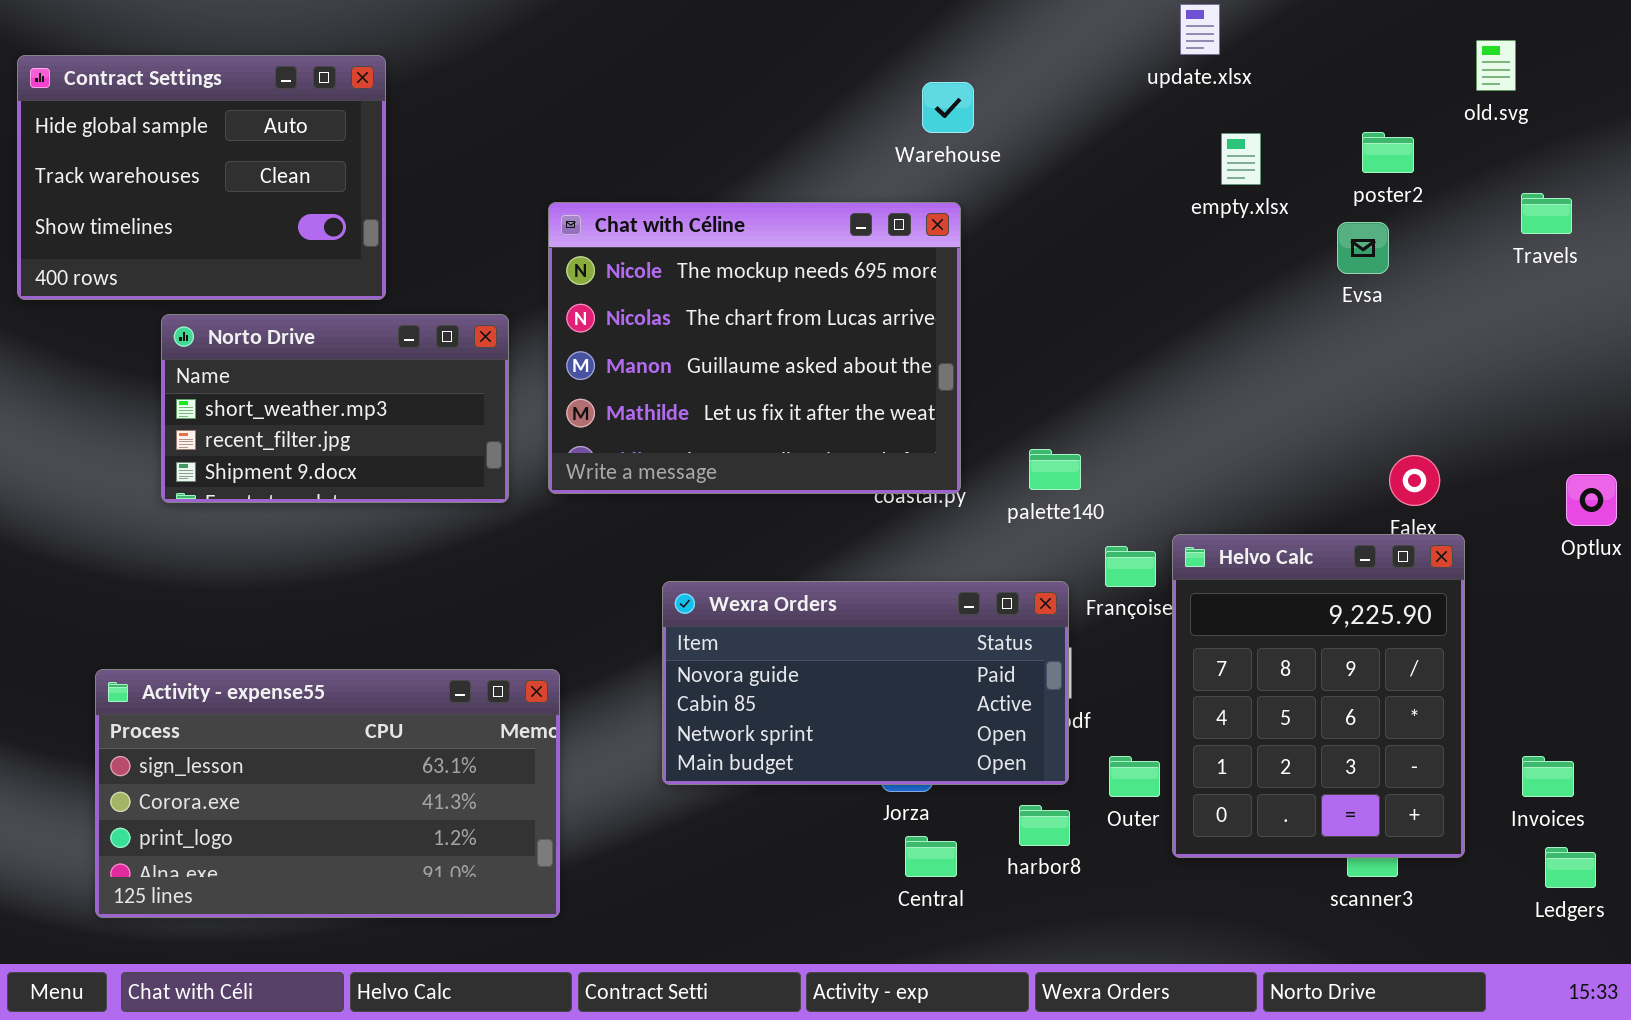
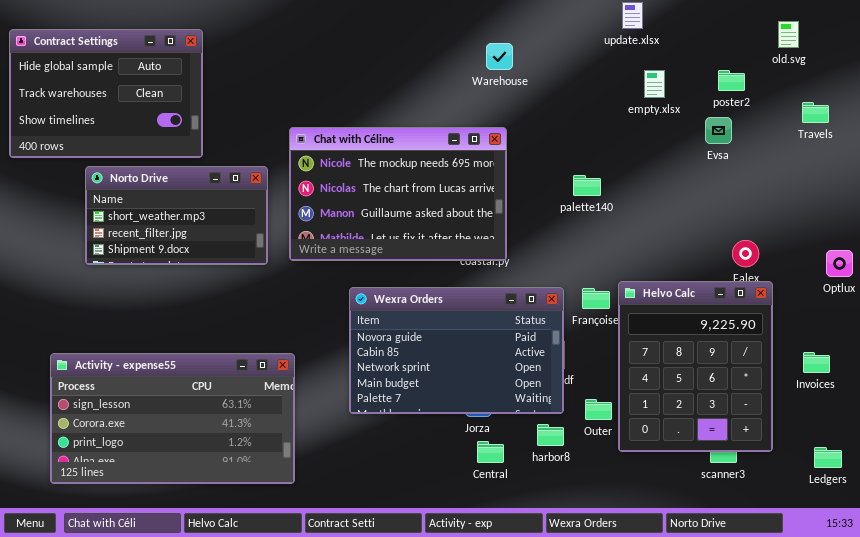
Chat with Céline: [548,202,961,494] -> [289,127,507,261], resized
palette140: [1029,449,1081,490] -> [573,175,601,196], moved
Wexra Orders: [662,581,1069,785] -> [349,287,564,414], resized
Invoices: [1522,756,1574,797] -> [803,352,830,373], moved

